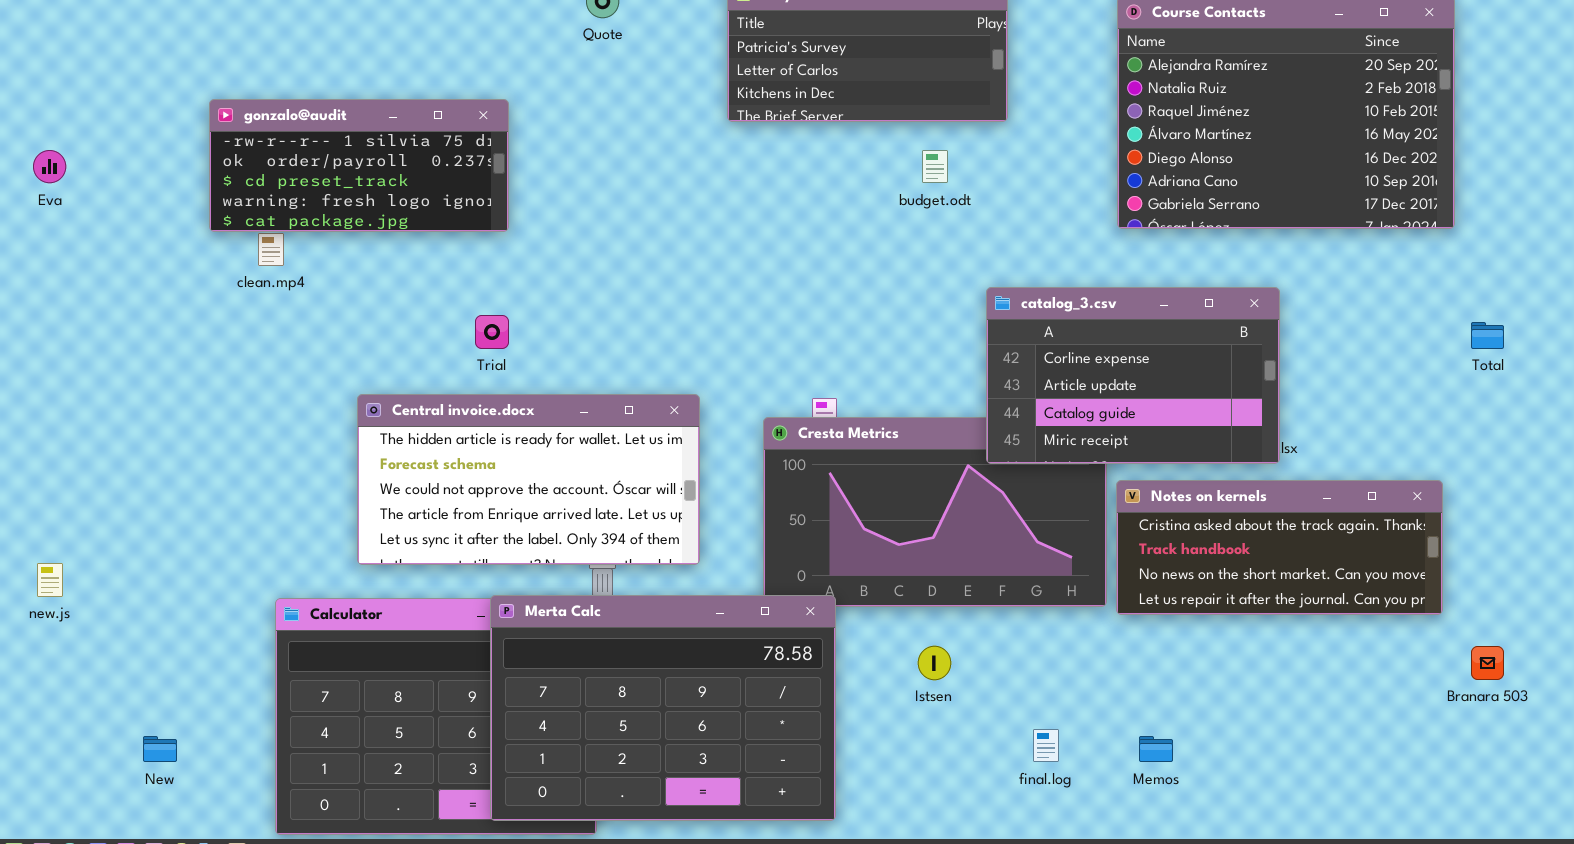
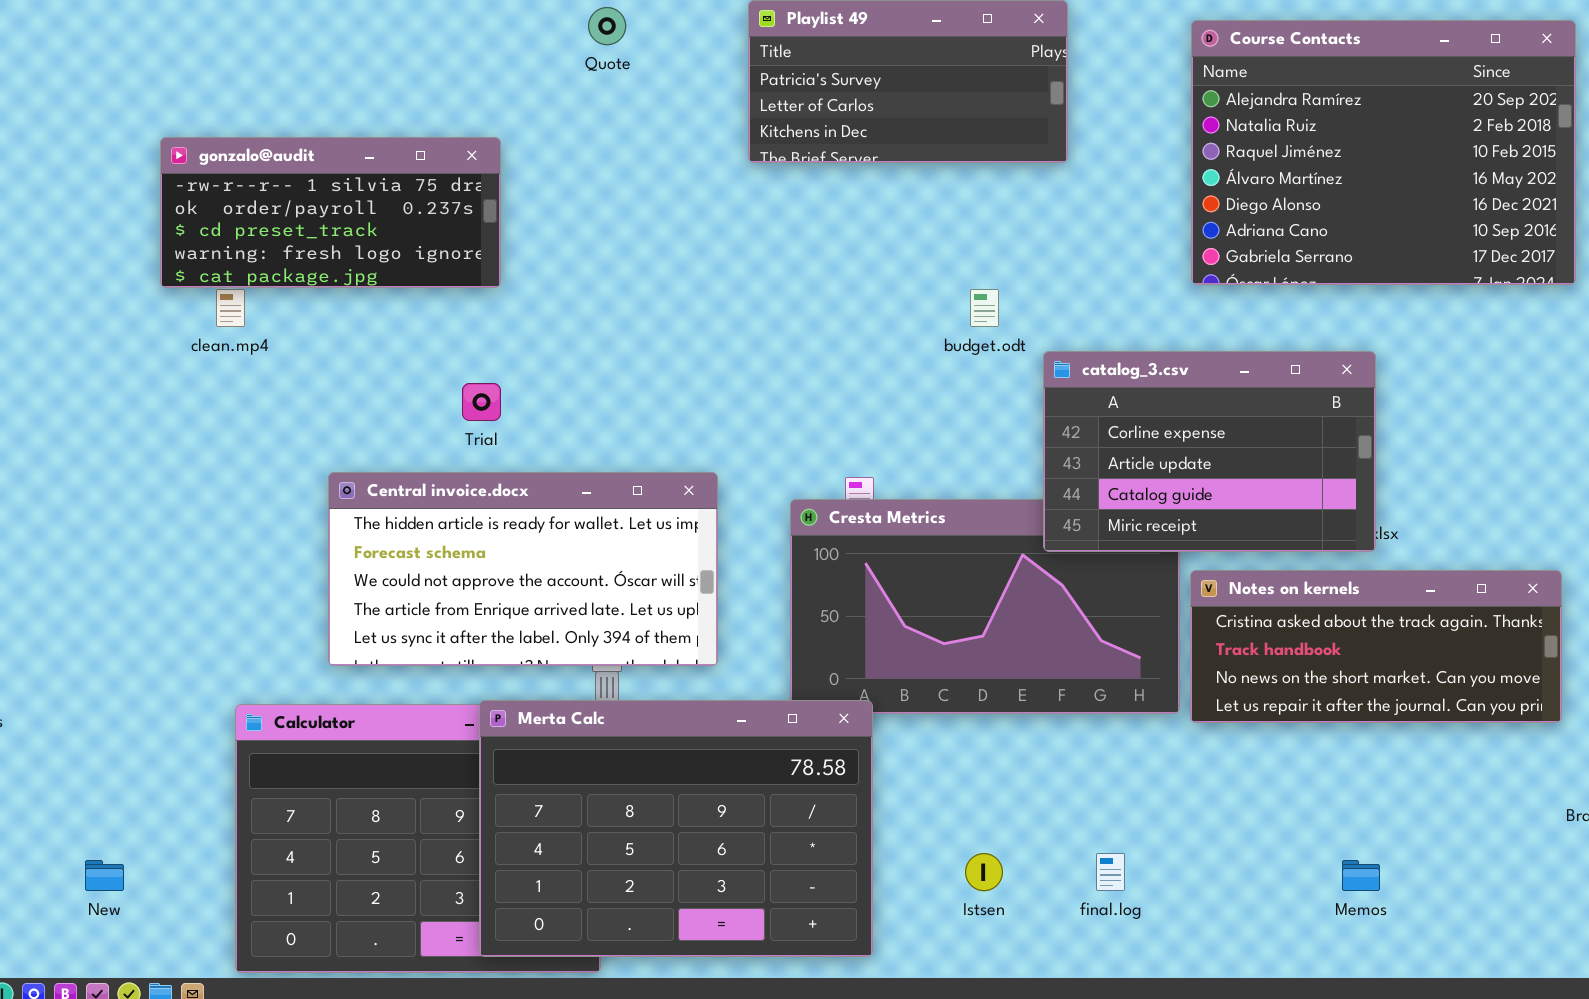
budget.odt: [922,150,948,183] -> [970,289,999,327], moved
Istsen: [918,646,951,680] -> [965,853,1003,891], moved
Memos: [1139,736,1173,762] -> [1342,860,1380,891], moved

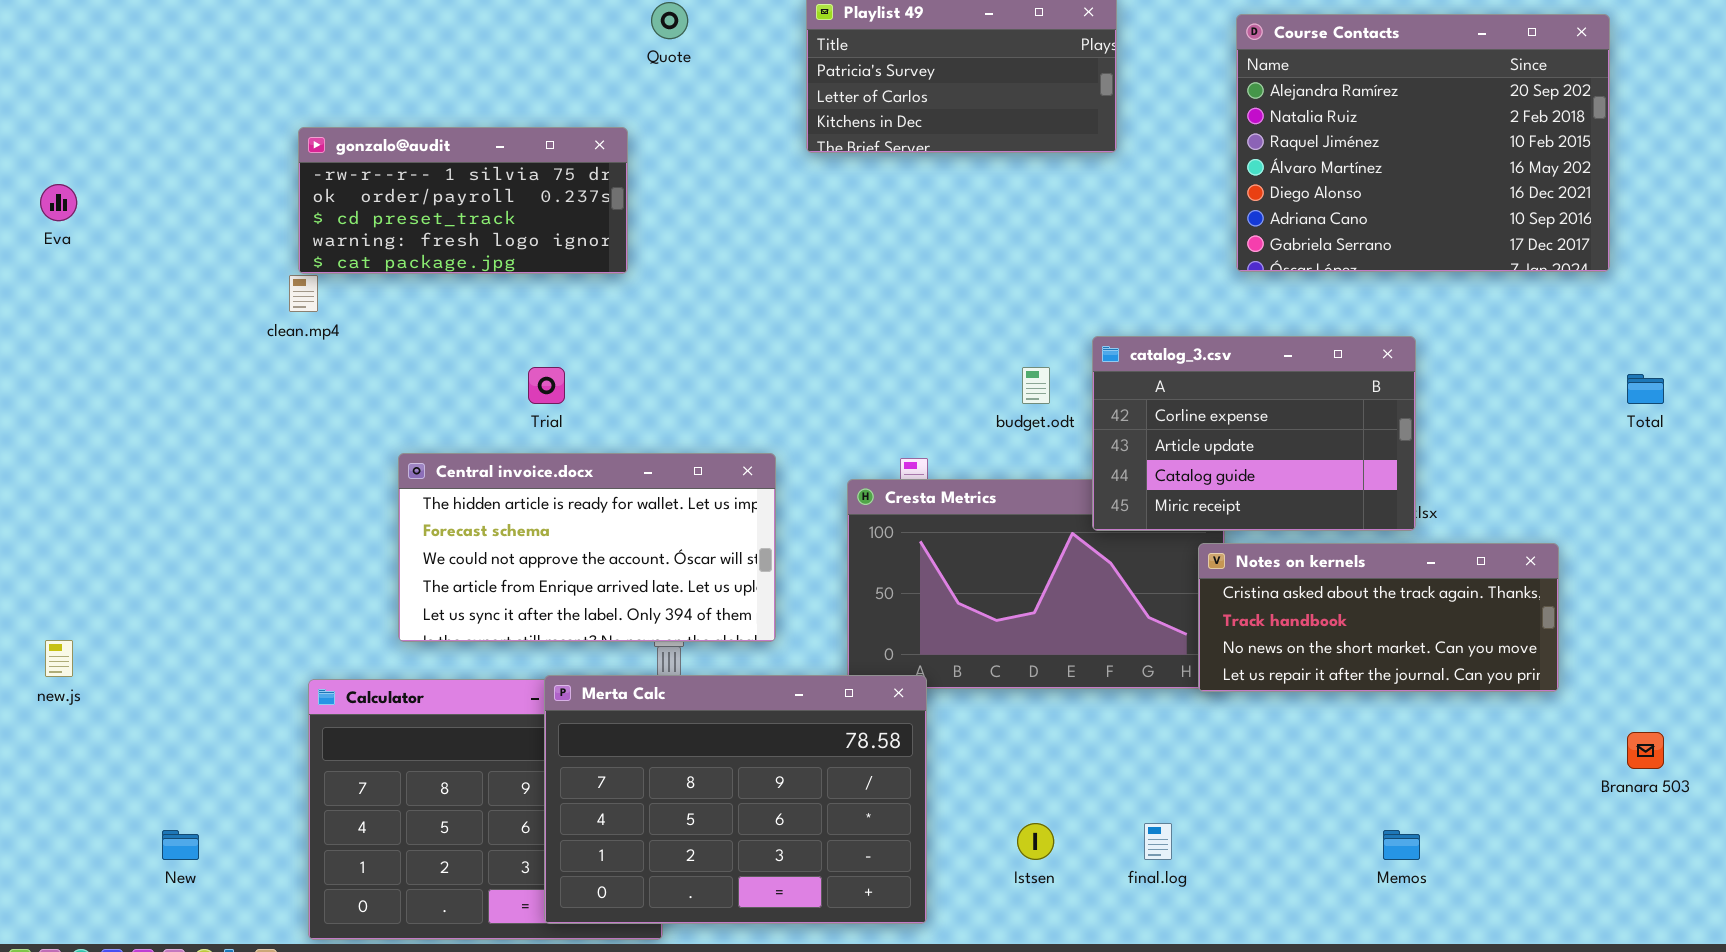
gonzalo@audit: [160,137,501,288] -> [298,127,628,274], moved
budget.odt: [970,289,999,327] -> [1022,367,1050,404], moved
Notes on kernels: [1190,570,1562,723] -> [1198,543,1559,692], moved

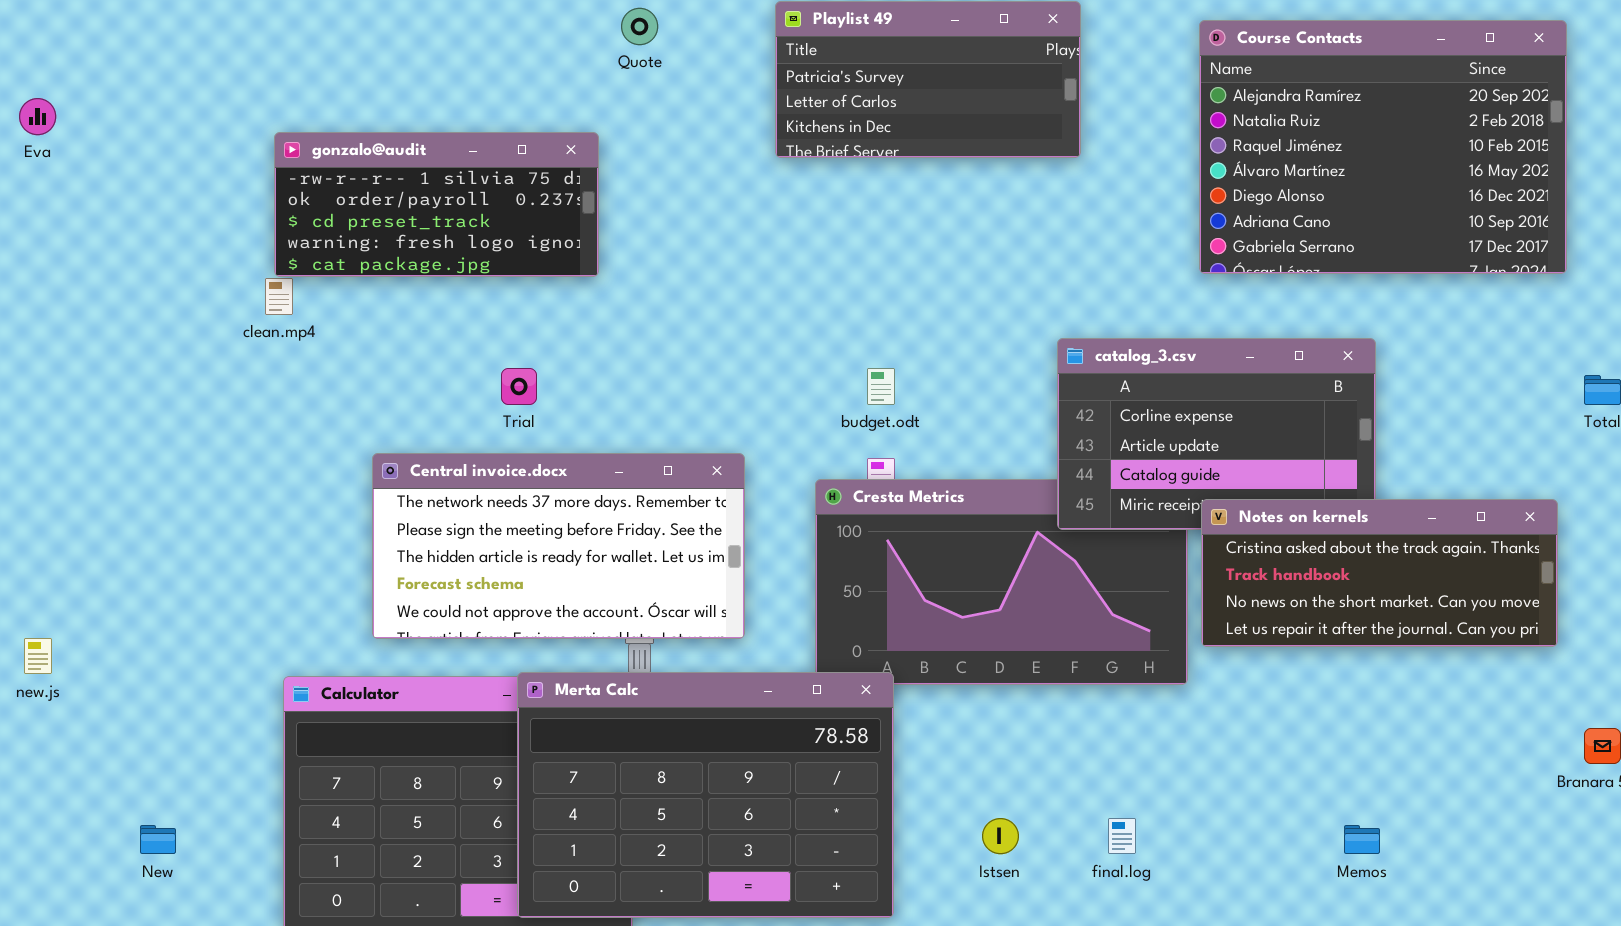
Eva: [40,184,77,221] -> [19,98,56,135], moved
budget.odt: [1022,367,1050,404] -> [867,368,895,405], moved
Central invoice.docx: [398,453,776,642] -> [372,453,745,639], scrolled up 2 rows
Notes on kernels: [1198,543,1559,692] -> [1201,499,1558,647], moved

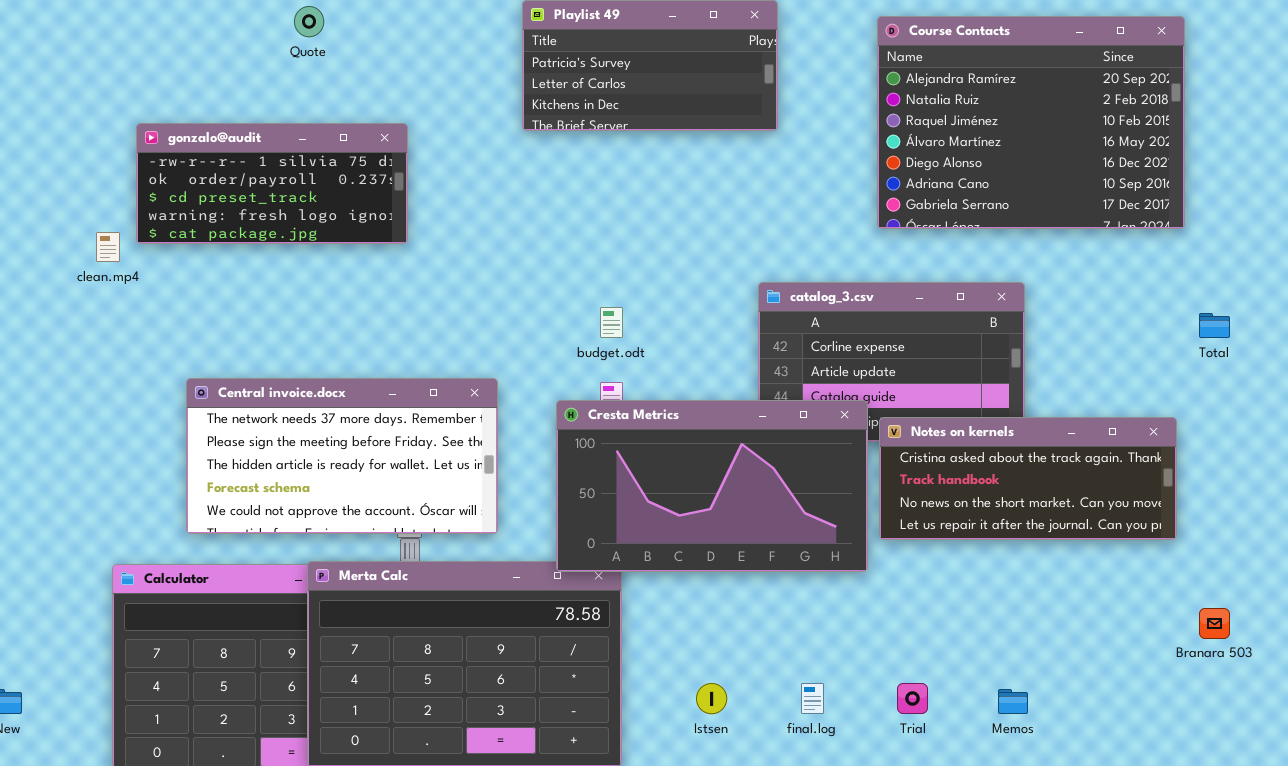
Quote: [621,8,658,45] -> [294,6,324,37], moved
gonzalo@audit: [274,132,599,277] -> [136,123,408,244], moved
Trial: [501,368,537,405] -> [897,683,928,714], moved
Cresta Metrics: [815,479,1188,685] -> [556,400,868,572], raised

